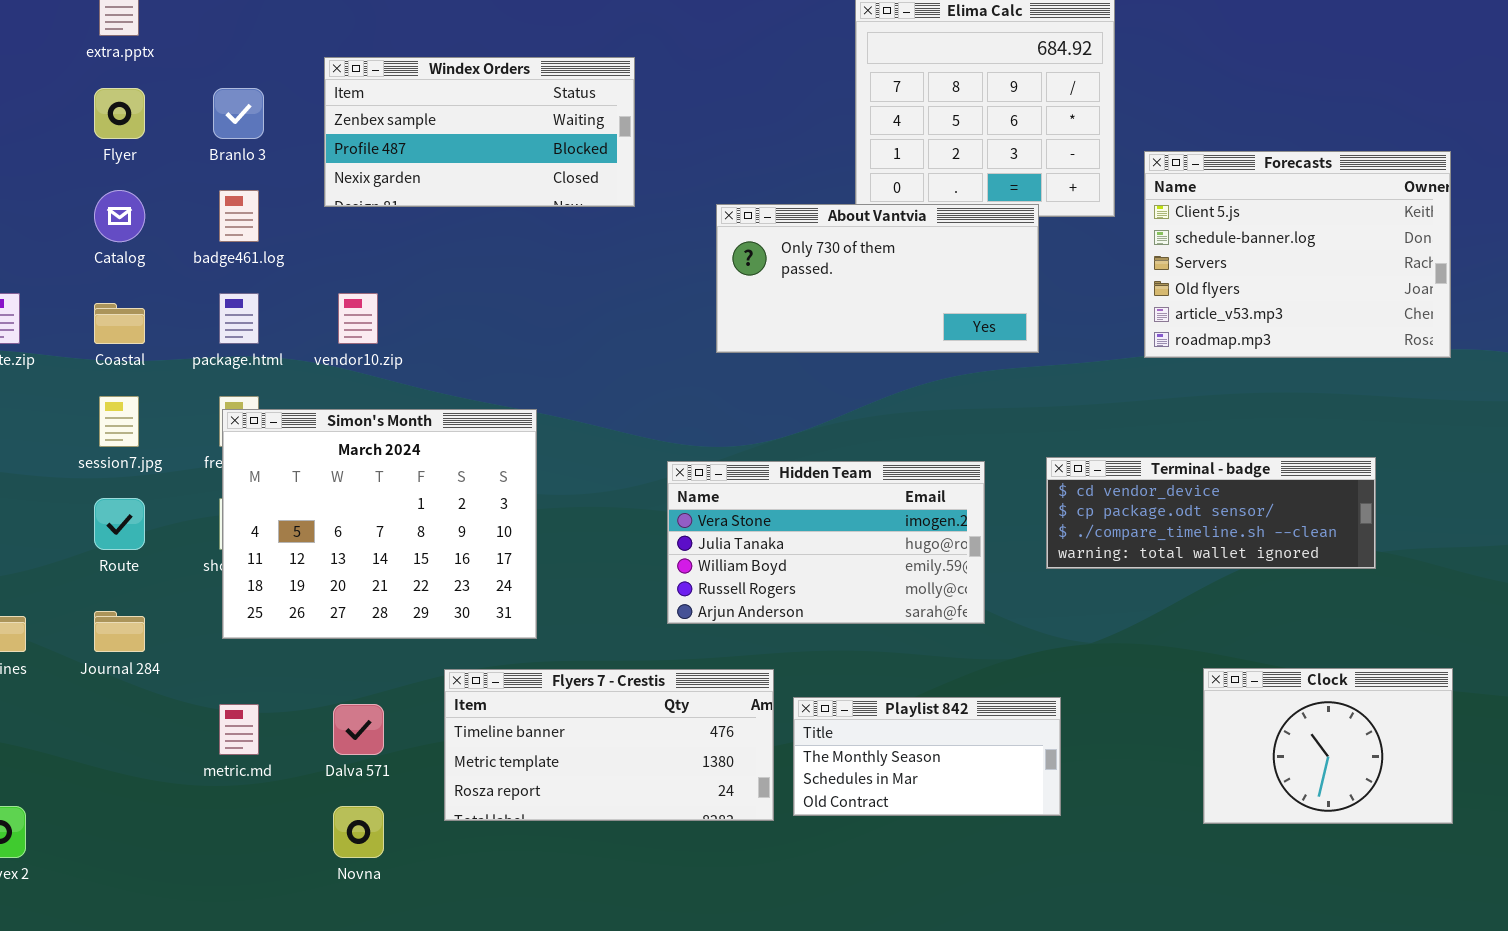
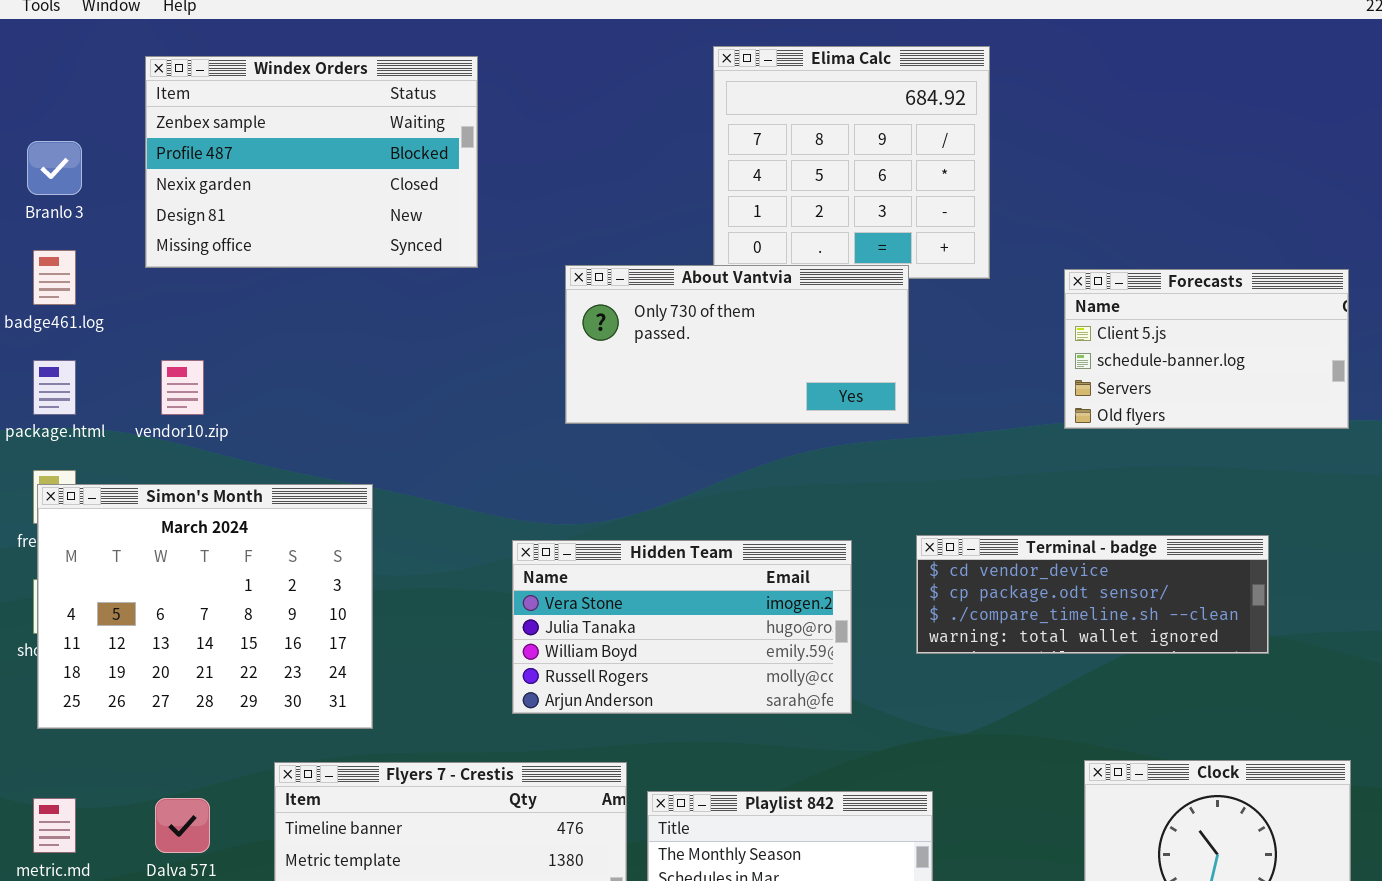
Windex Orders: [324,57,635,207] -> [145,56,478,268], resized
Forecasts: [1144,151,1451,358] -> [1064,269,1349,429], resized

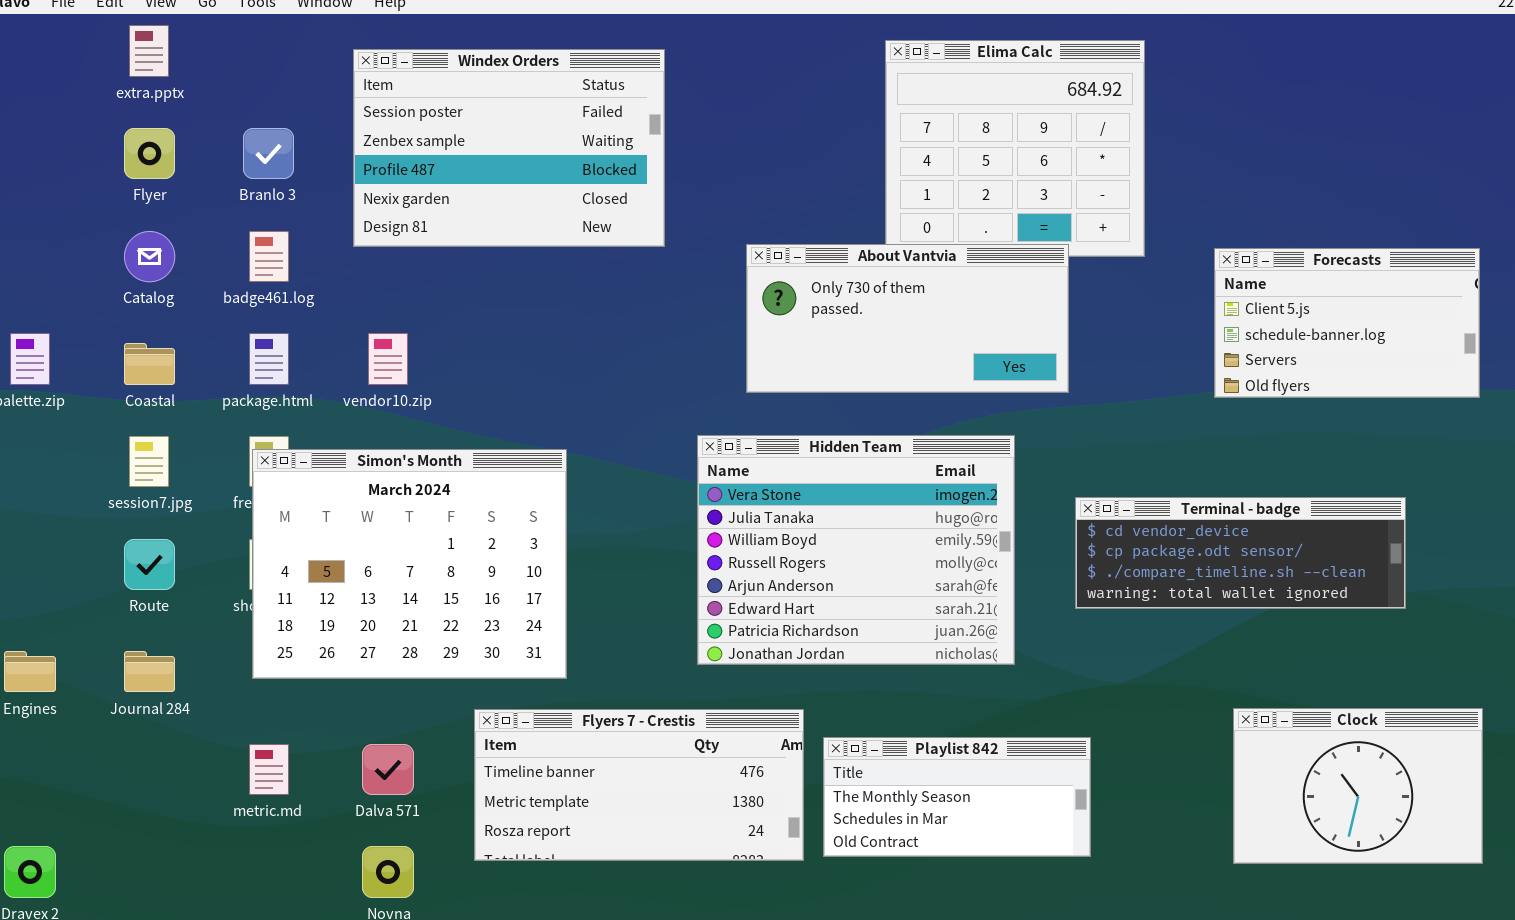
Windex Orders: [145,56,478,268] -> [353,49,665,247], scrolled up 1 row
Hidden Team: [512,540,852,714] -> [697,435,1015,665], resized

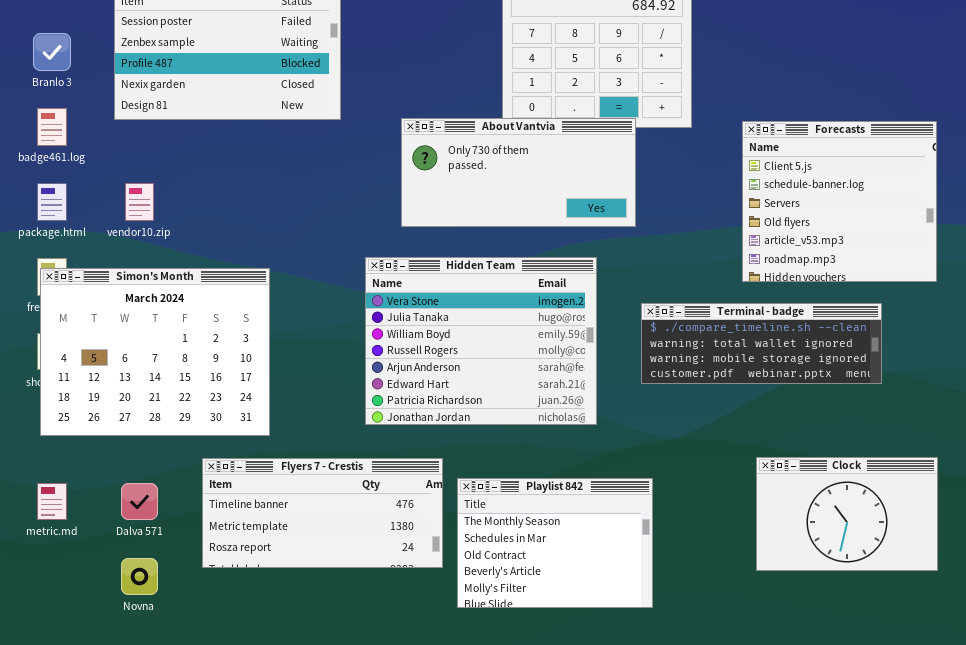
Forecasts: [1214,248,1480,398] -> [742,121,937,282], resized
Terminal - badge: [1075,497,1406,609] -> [641,303,882,384], scrolled down 2 rows
Playlist 842: [823,737,1091,857] -> [457,478,653,608], resized

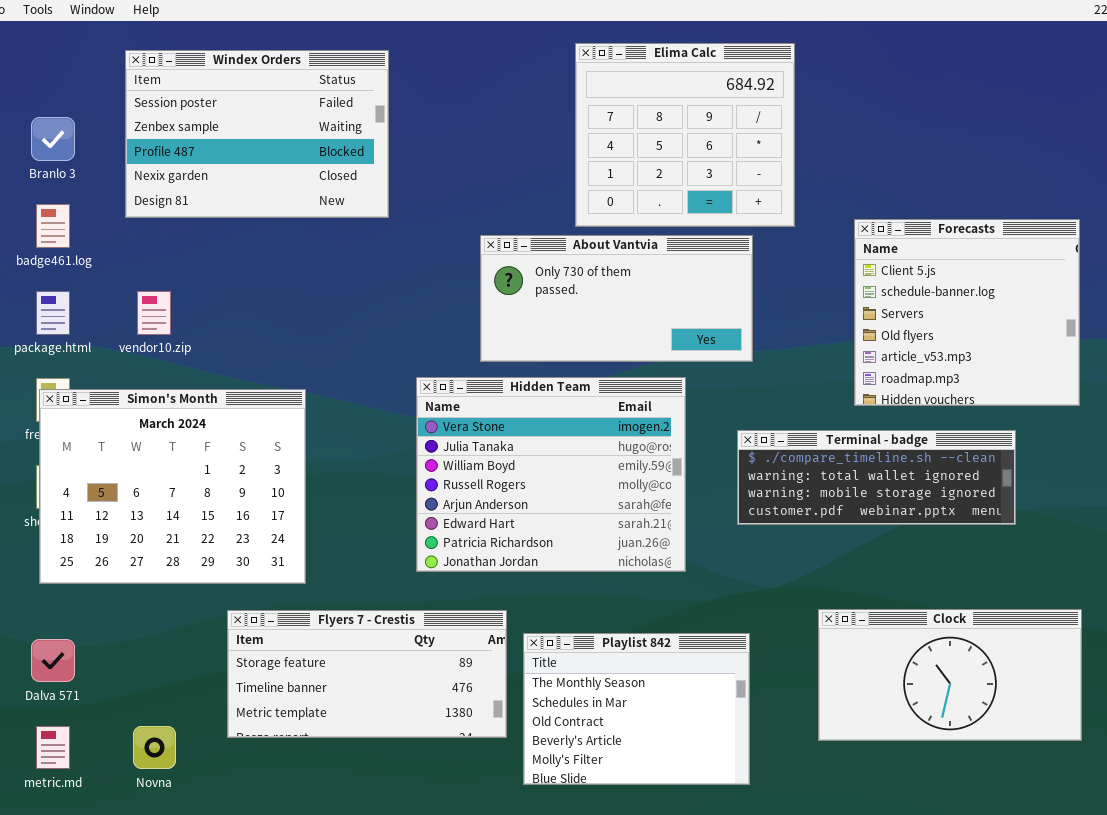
About Vantvia: [401,118,636,227] -> [480,235,753,362], moved
Clock: [756,457,938,571] -> [818,609,1082,741], resized
Flyers 7 - Crestis: [202,458,443,568] -> [227,610,507,738], scrolled up 1 row
metric.md: [37,483,67,520] -> [36,726,70,769], moved
Dalva 571: [121,483,158,520] -> [31,639,75,682], moved

